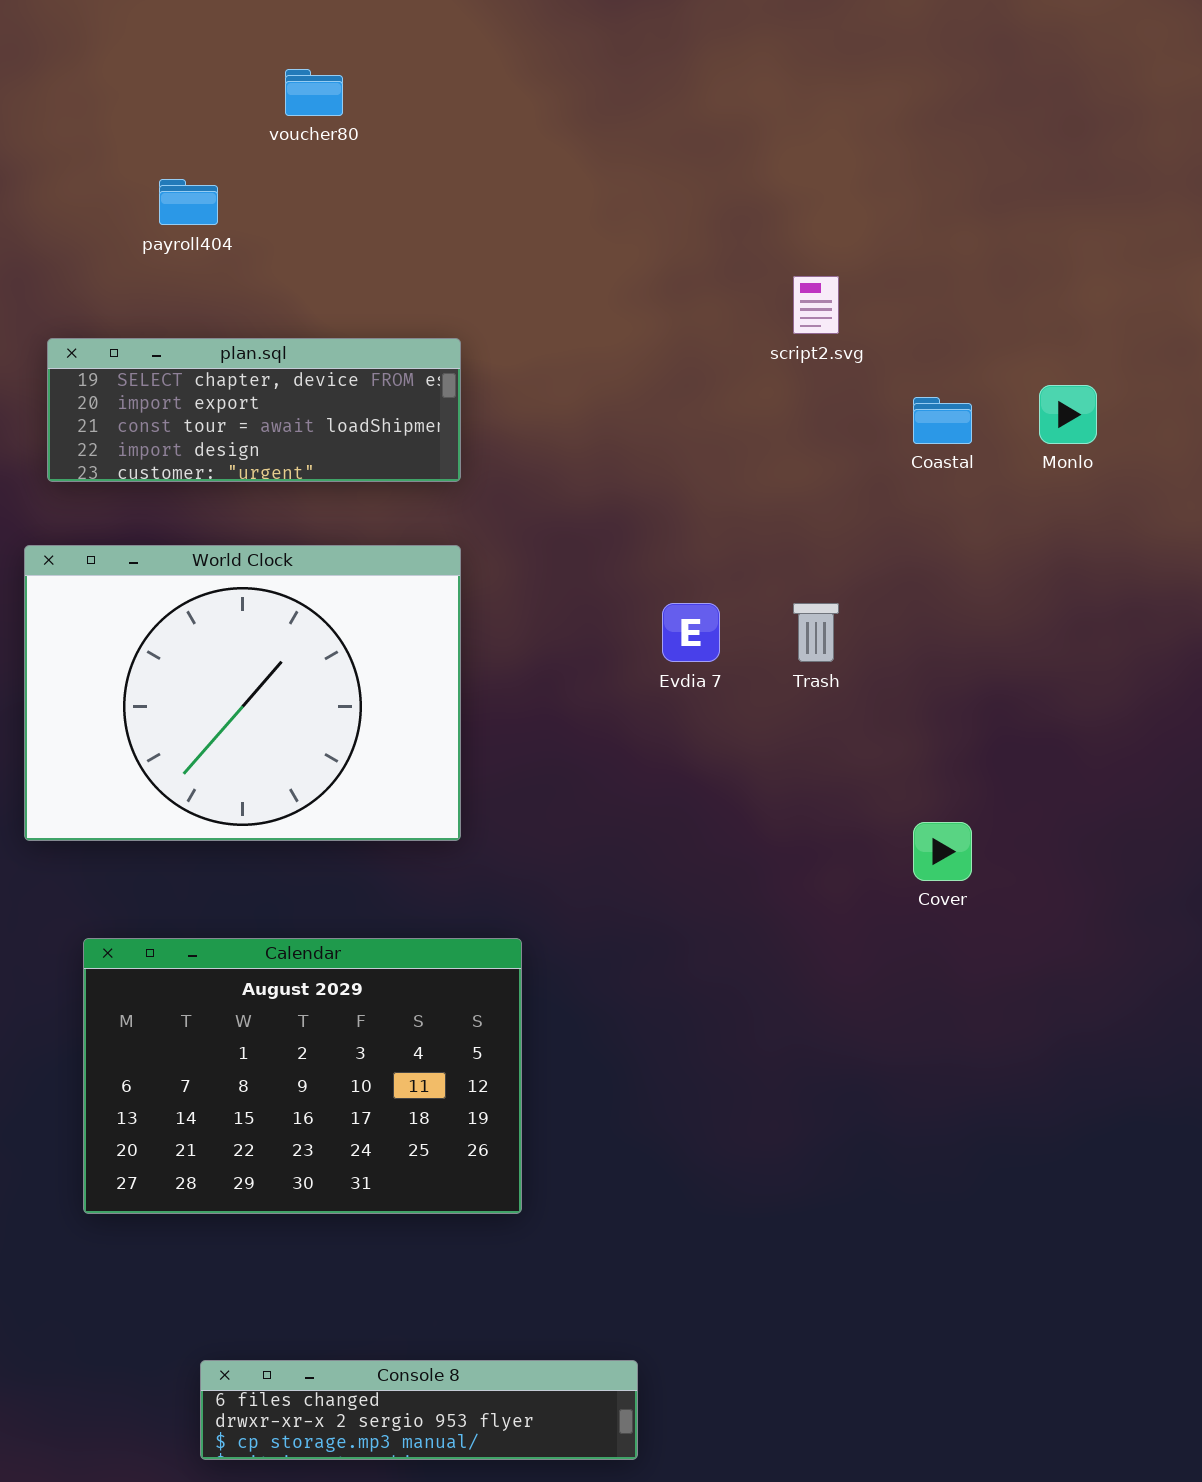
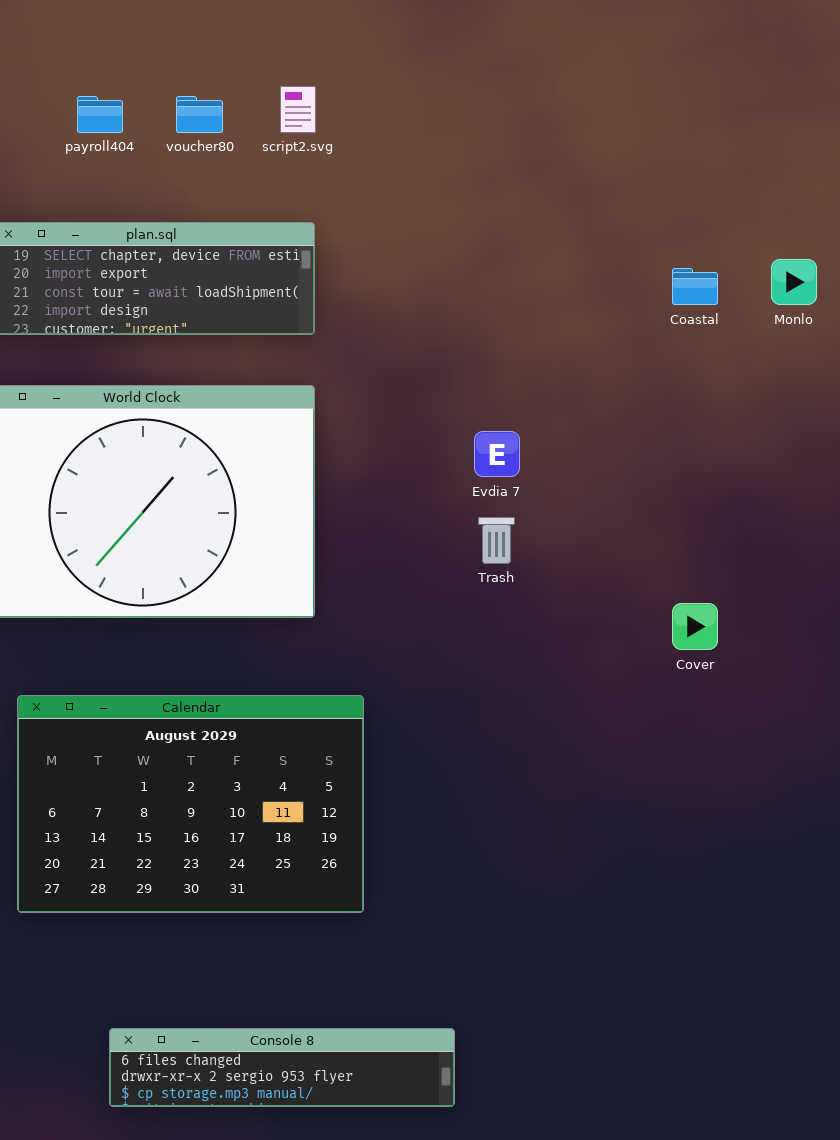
voucher80: [285,69,343,116] -> [176,96,223,133], moved
script2.svg: [793,276,839,334] -> [280,86,316,133], moved
Trash: [793,603,839,662] -> [478,517,515,564], moved

